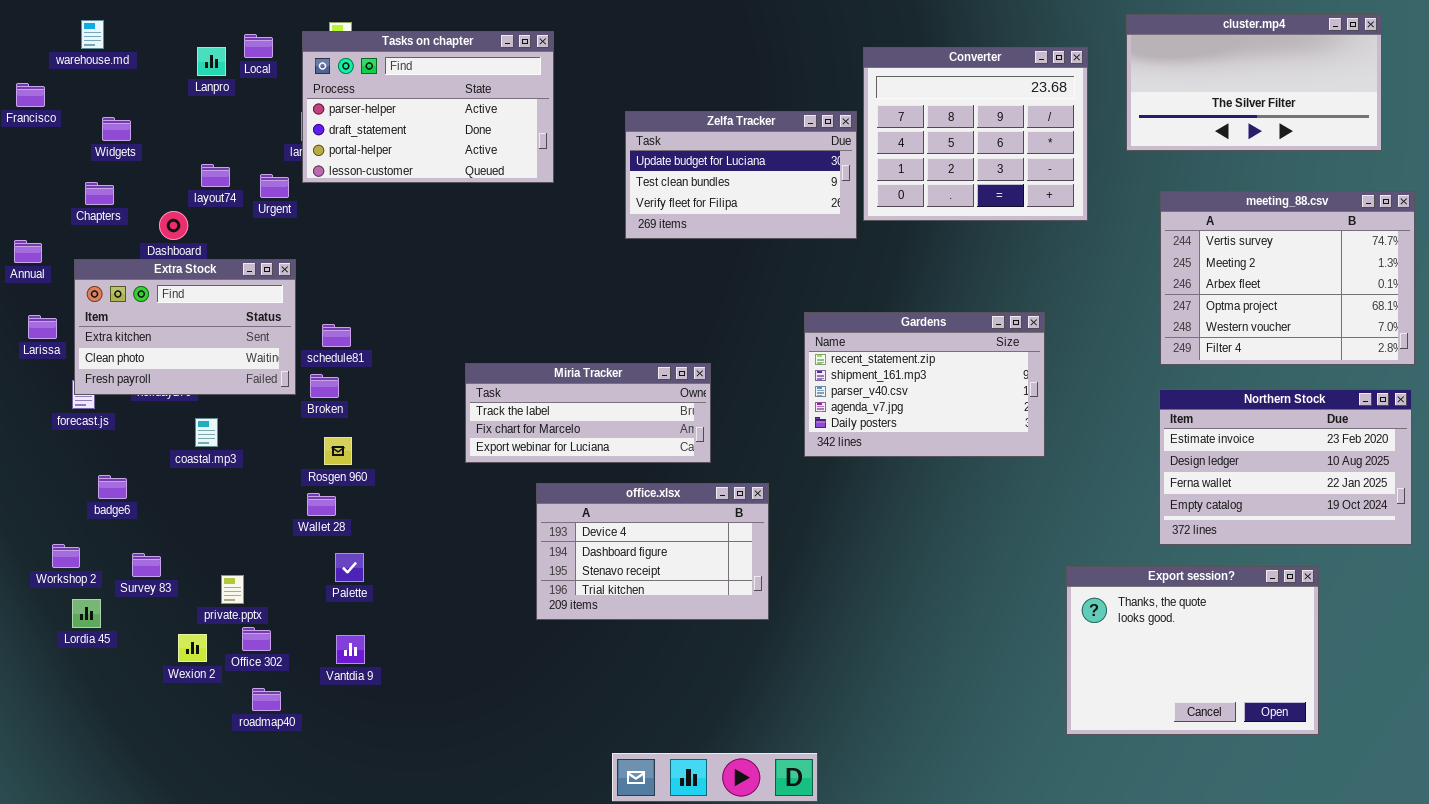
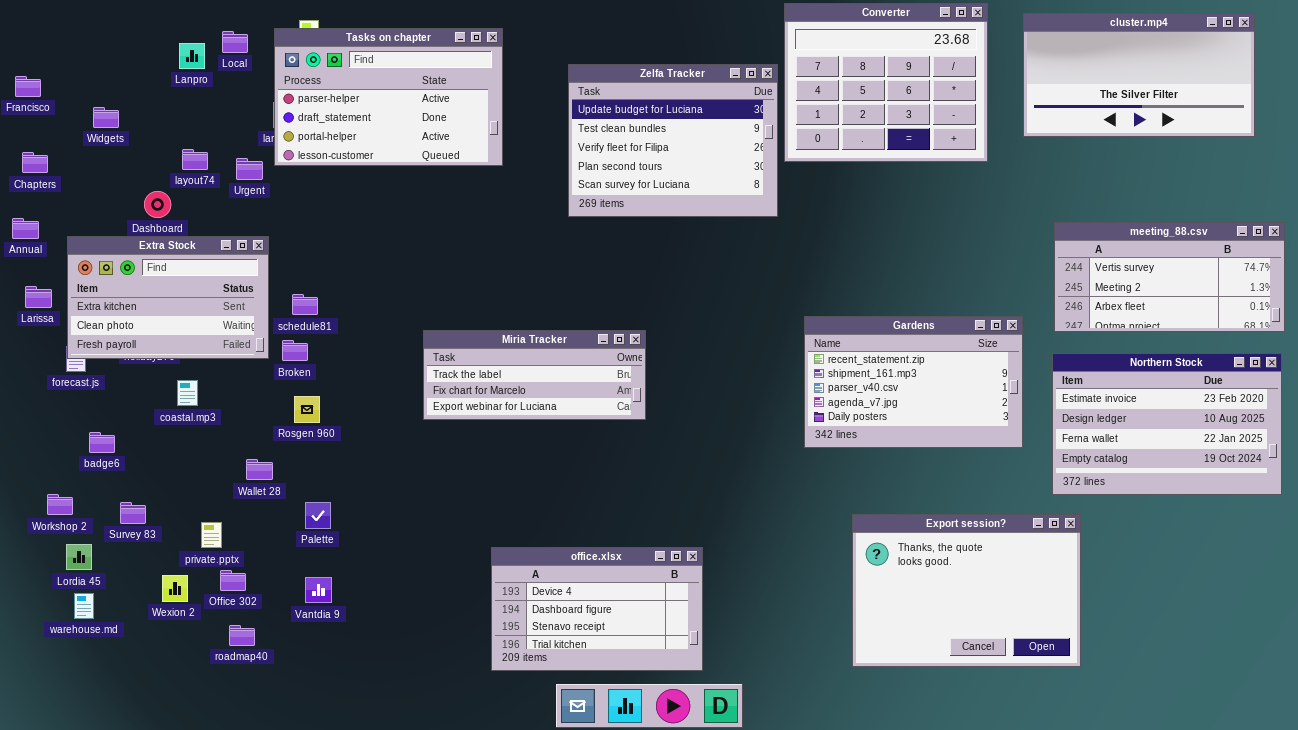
warehouse.md: [81,20,104,49] -> [74,593,94,619], moved
Converter: [863,47,1088,221] -> [784,3,988,162], moved
Zelfa Tracker: [625,111,857,239] -> [568,64,778,217], resized
Chapters: [85,182,114,205] -> [22,152,48,173], moved
meeting_88.csv: [1160,191,1415,365] -> [1054,222,1285,332], resized
Gardens: [804,312,1045,457] -> [804,316,1023,448], moved
office.xlsx: [536,483,769,620] -> [491,547,703,671], moved
Wallet 28: [307,493,336,516] -> [246,459,273,480], moved
Export session?: [1066,566,1319,735] -> [852,514,1081,667], moved

